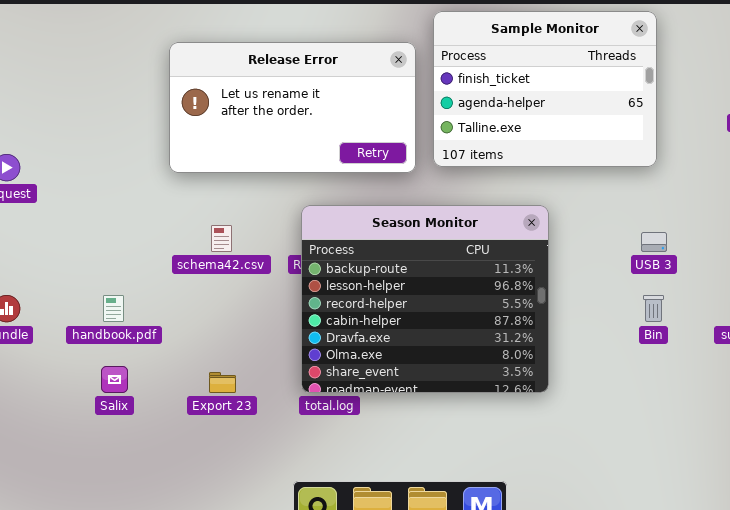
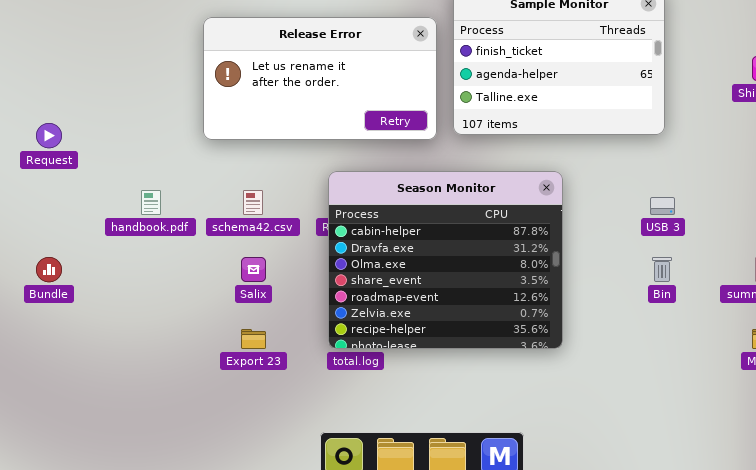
Season Monitor: [301,205,549,393] -> [328,171,563,349], scrolled down 3 rows
handbook.pdf: [103,295,124,322] -> [141,190,161,215], moved
Salix: [101,366,128,393] -> [241,257,266,282], moved

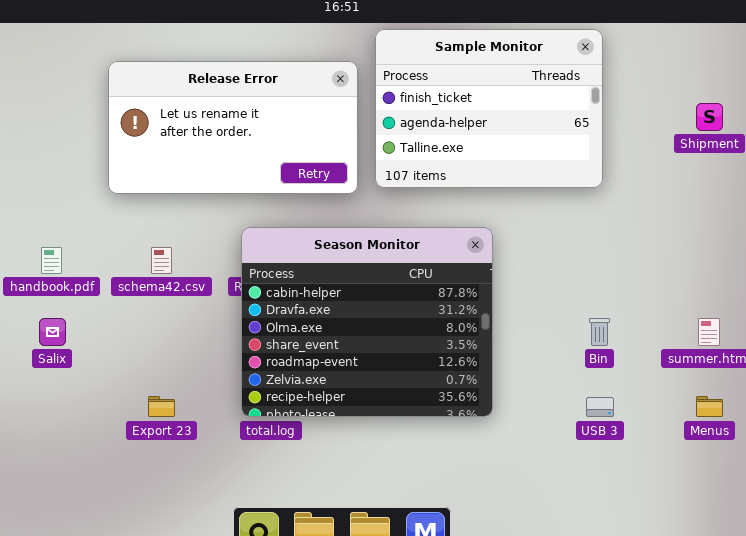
USB 3: [650,197,675,215] -> [586,397,614,417], moved
Salix: [241,257,266,282] -> [39,318,66,346], moved

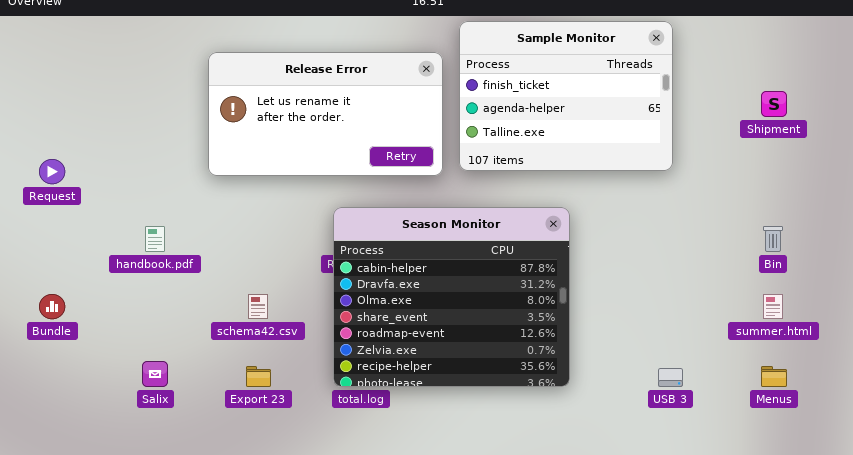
schema42.csv: [151,247,172,274] -> [248,294,268,319], moved
Salix: [39,318,66,346] -> [142,361,168,387], moved
Bin: [589,318,610,346] -> [763,226,783,252], moved

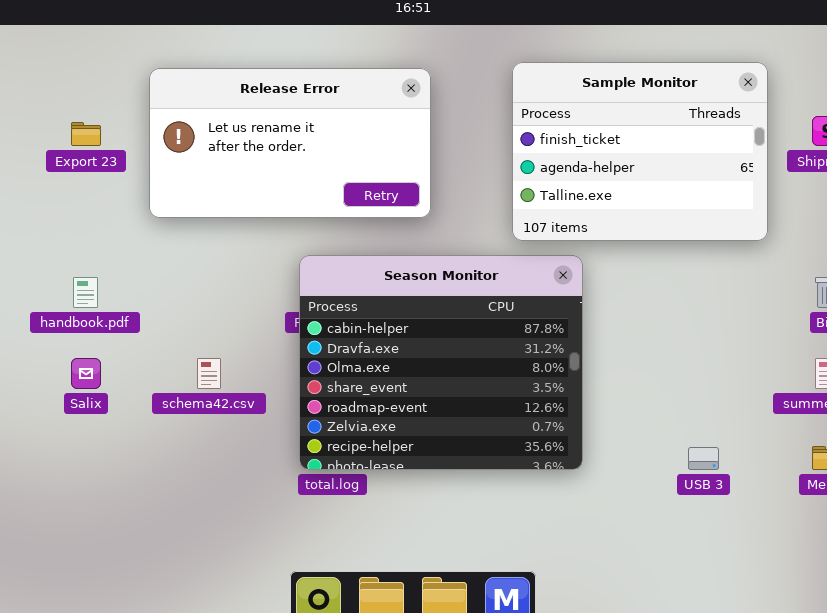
Sample Monitor: [459,21,673,171] -> [512,62,768,241], moved
Salix: [142,361,168,387] -> [71,358,101,389], moved
Export 23: [246,366,271,387] -> [71,122,101,146], moved

